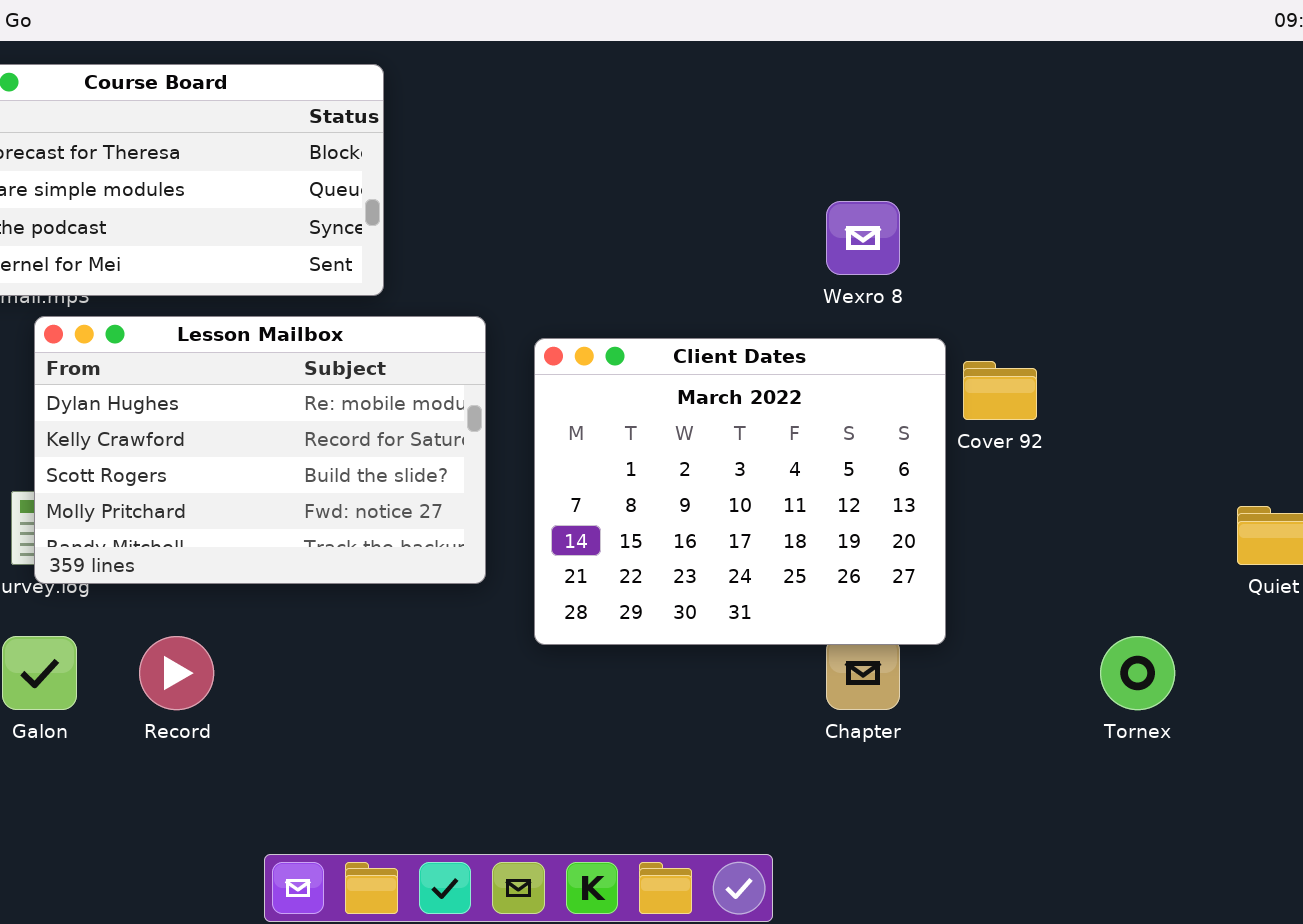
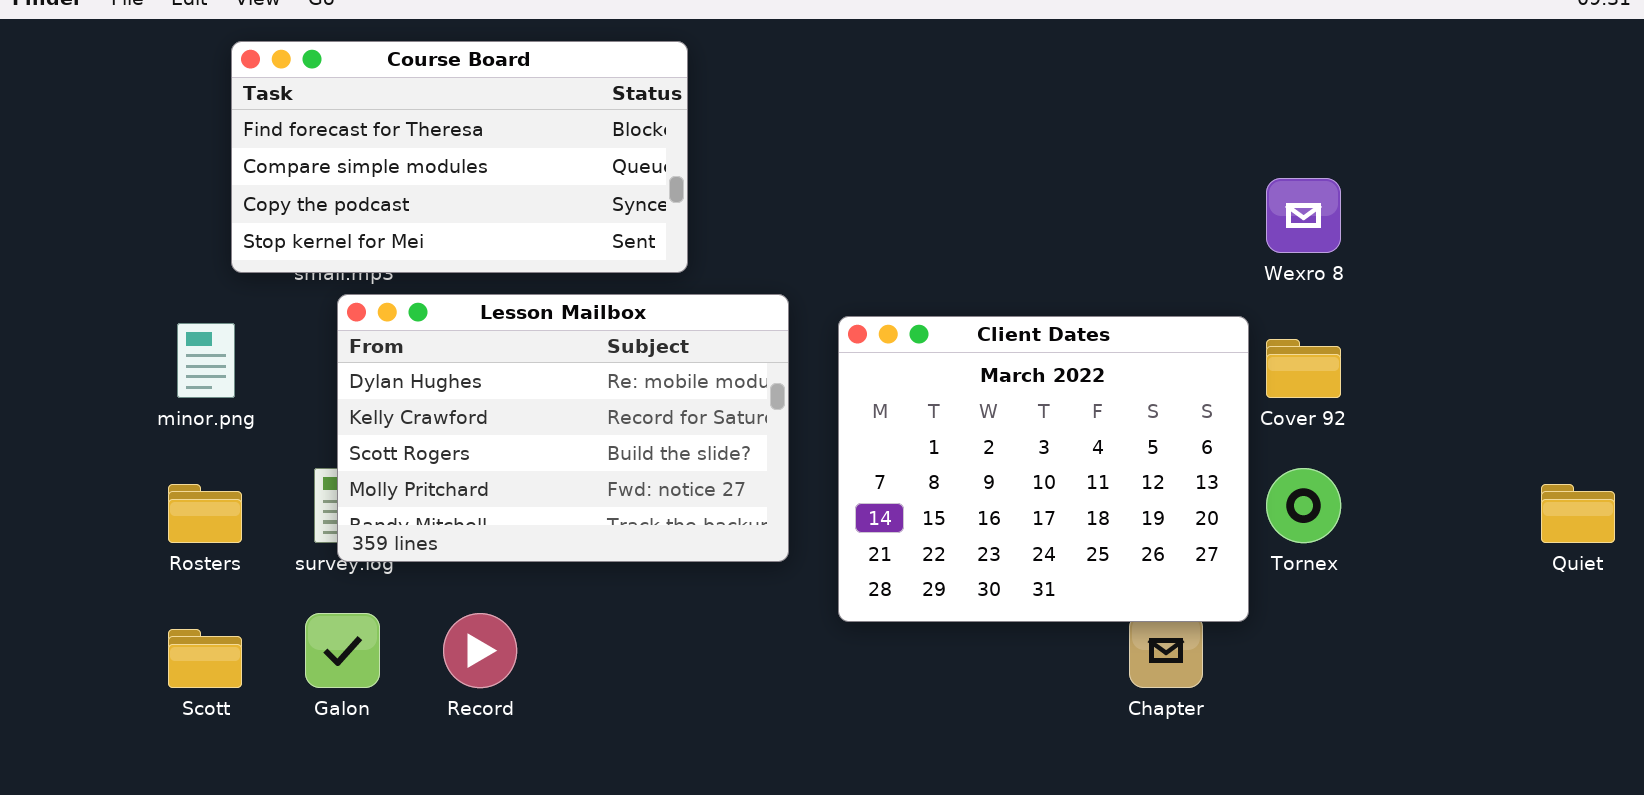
Wexro 8: [826,201,900,275] -> [1266,178,1341,253], moved
Tornex: [1100,636,1175,710] -> [1266,468,1341,543], moved

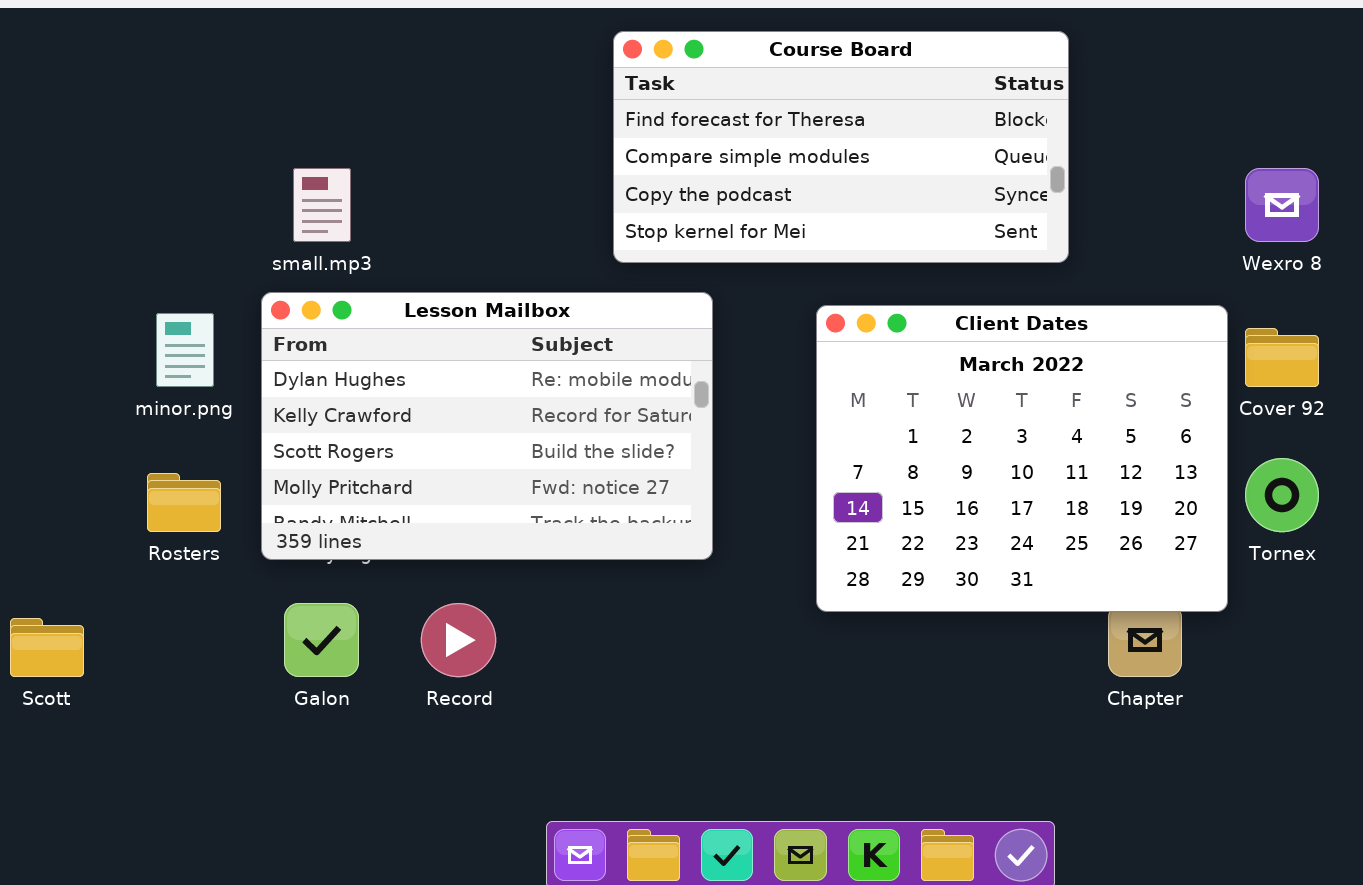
Course Board: [231,41,688,273] -> [613,31,1069,263], moved
Lesson Mailbox: [337,294,789,562] -> [261,292,713,560], moved
Scott: [168,629,242,688] -> [10,618,84,677], moved

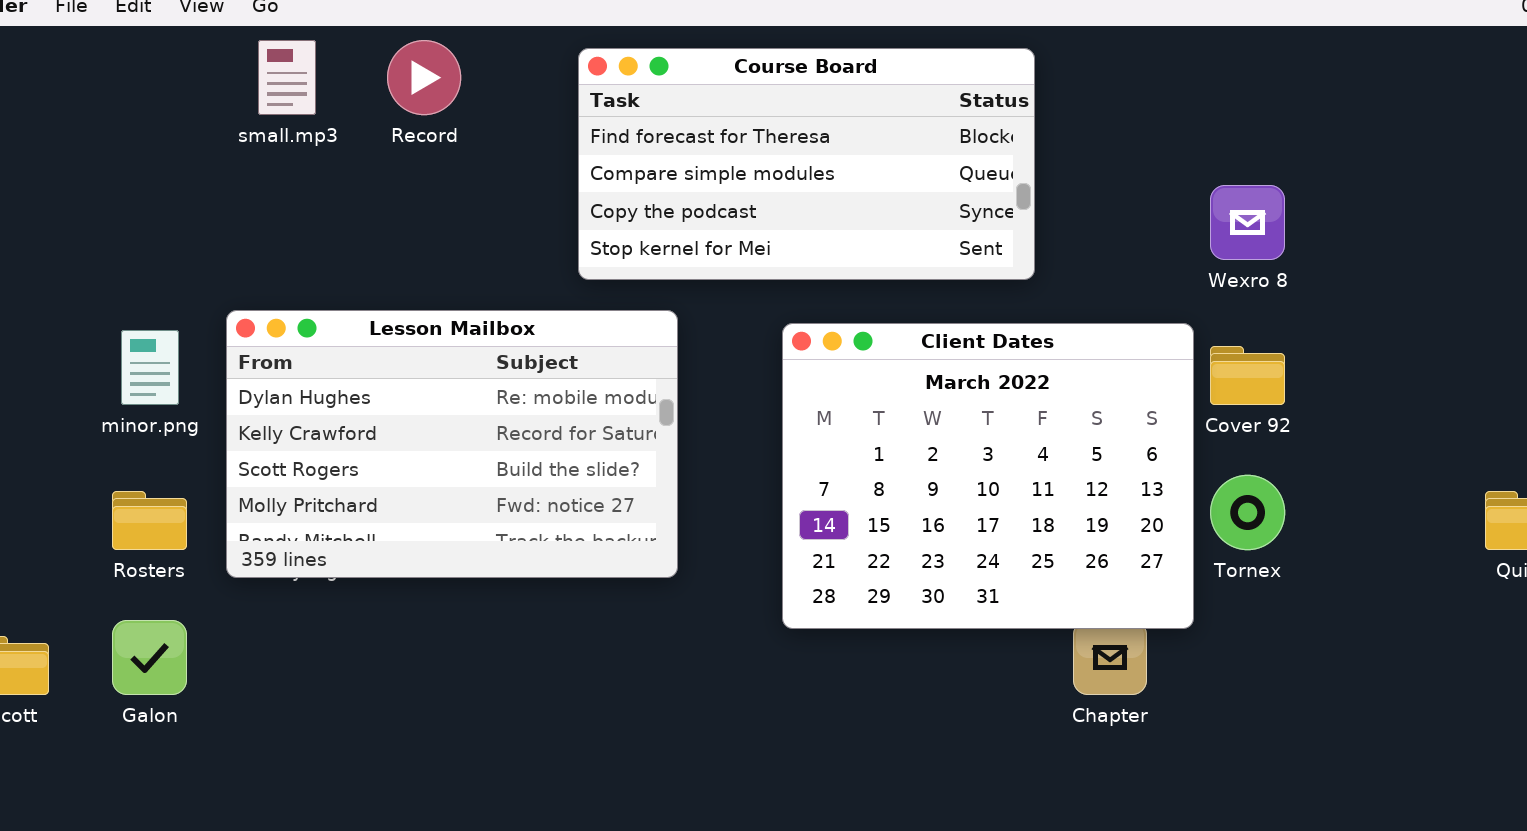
small.mp3: [293,168,351,242] -> [258,40,316,115], moved
Galon: [284,603,359,677] -> [112,620,187,695], moved
Record: [421,603,496,677] -> [387,40,461,115], moved

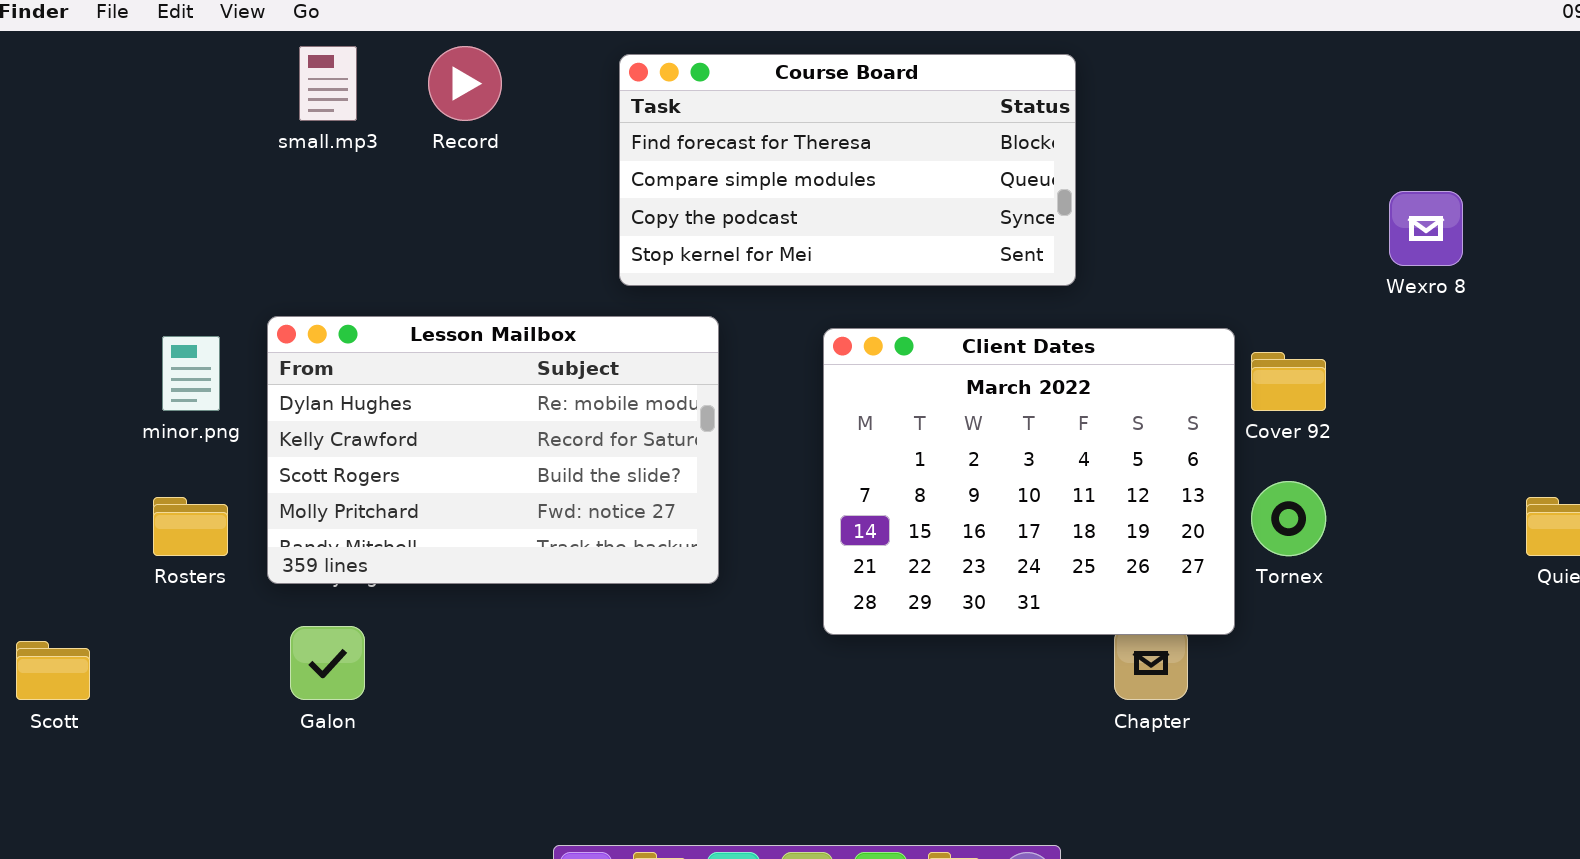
Wexro 8: [1210,185,1285,260] -> [1389,191,1463,266], moved
Galon: [112,620,187,695] -> [290,626,365,700], moved

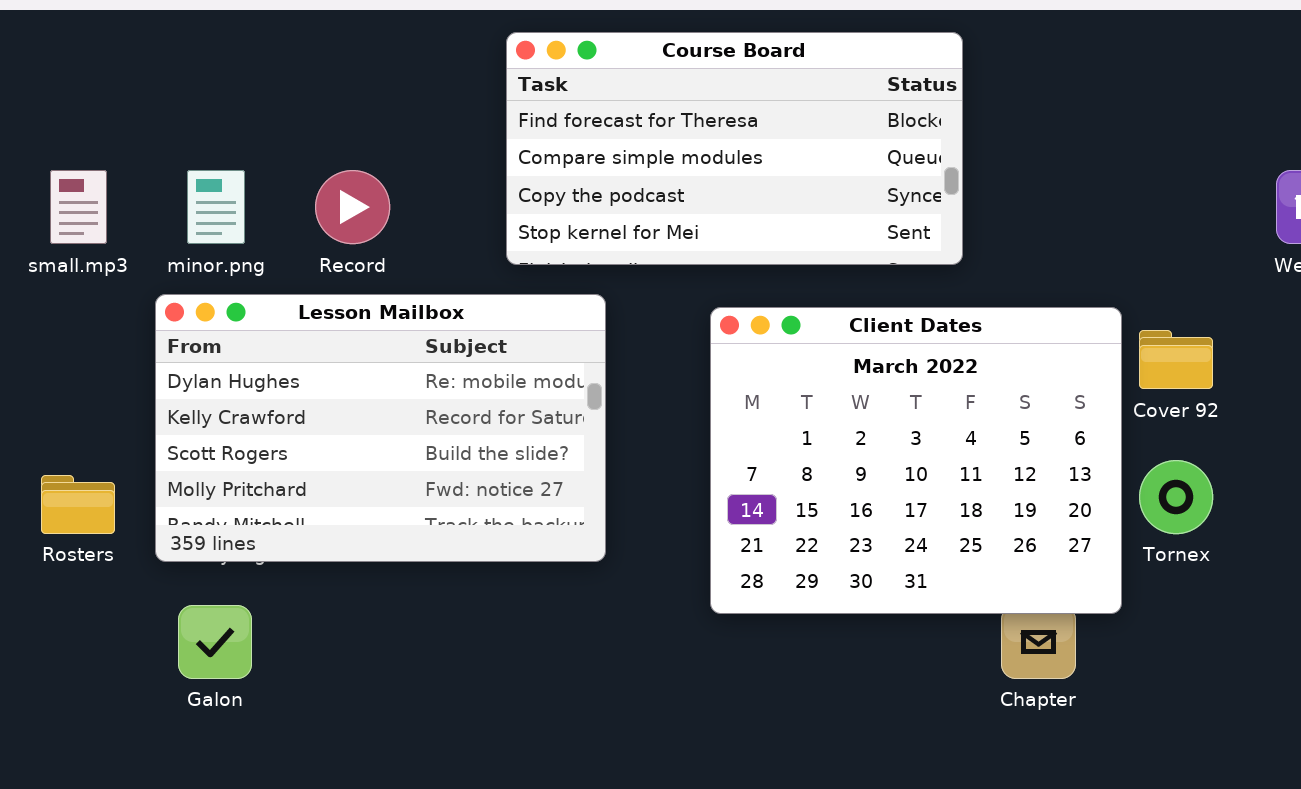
small.mp3: [299,46,357,121] -> [50,170,107,244], moved
Record: [428,46,502,121] -> [315,170,390,244], moved
minor.png: [162,336,220,411] -> [187,170,245,244], moved

